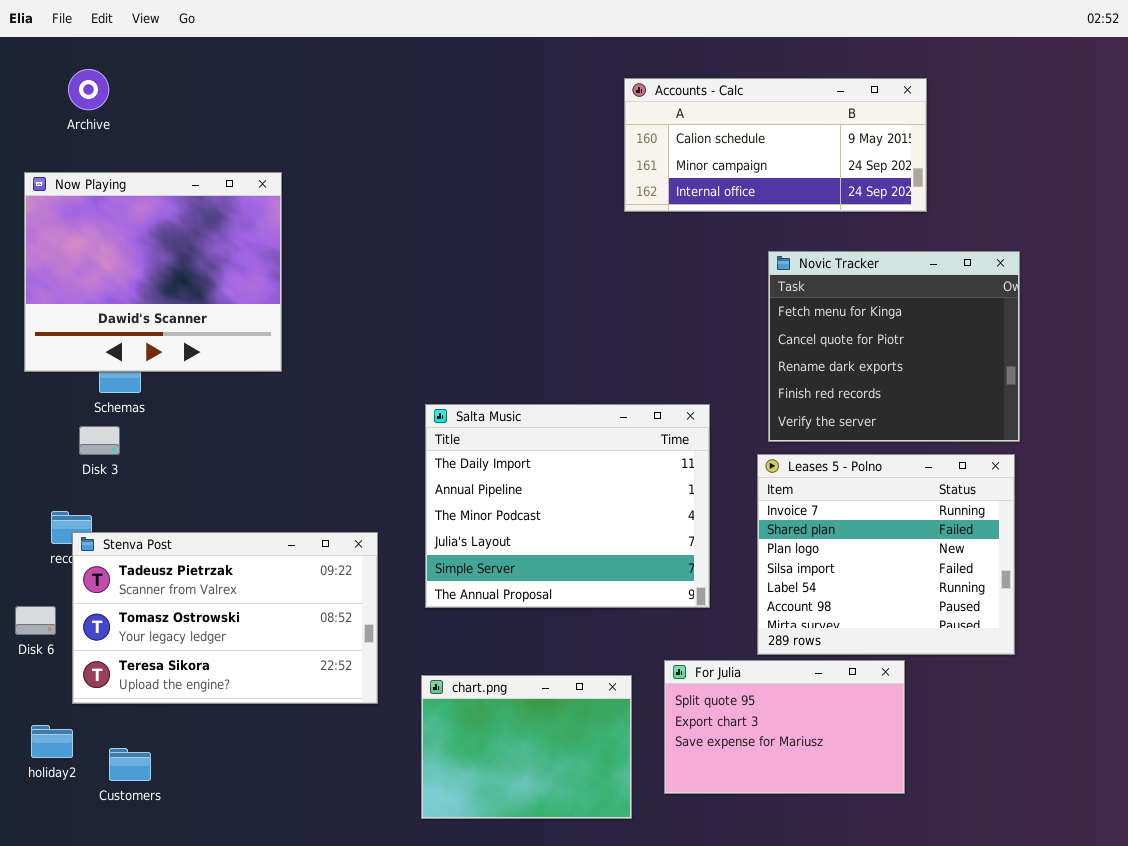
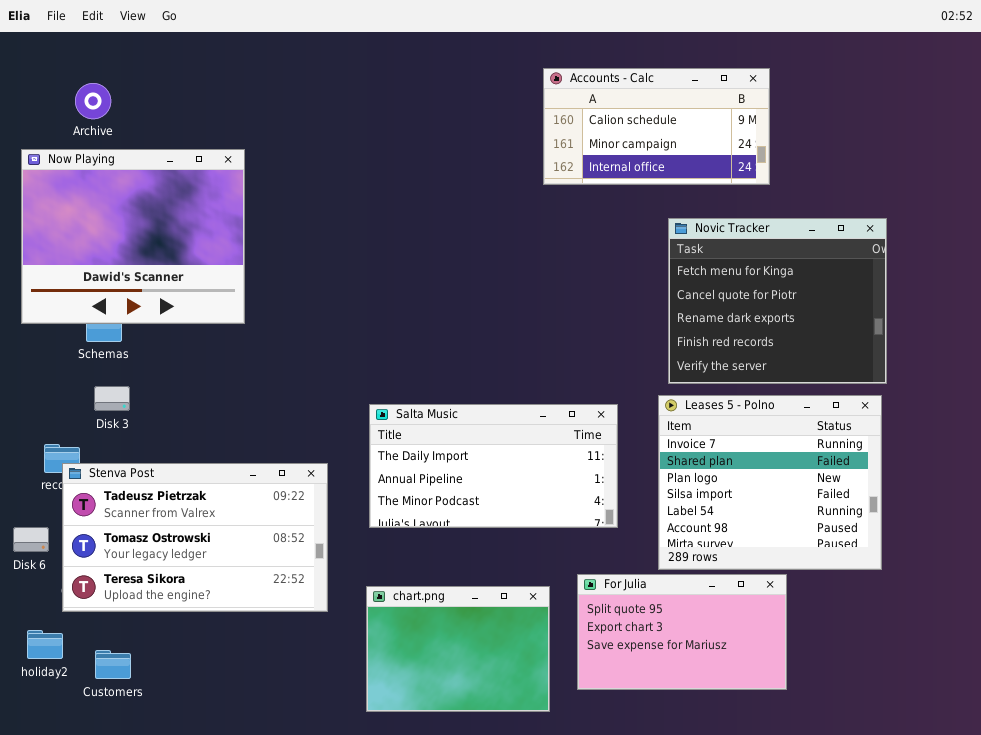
Archive: [68,69,109,110] -> [75,83,111,119], moved
Accounts - Calc: [624,78,927,212] -> [543,68,770,185], resized
Salta Music: [425,404,710,608] -> [369,404,618,528], resized
Disk 3: [79,426,120,455] -> [94,386,130,411], moved

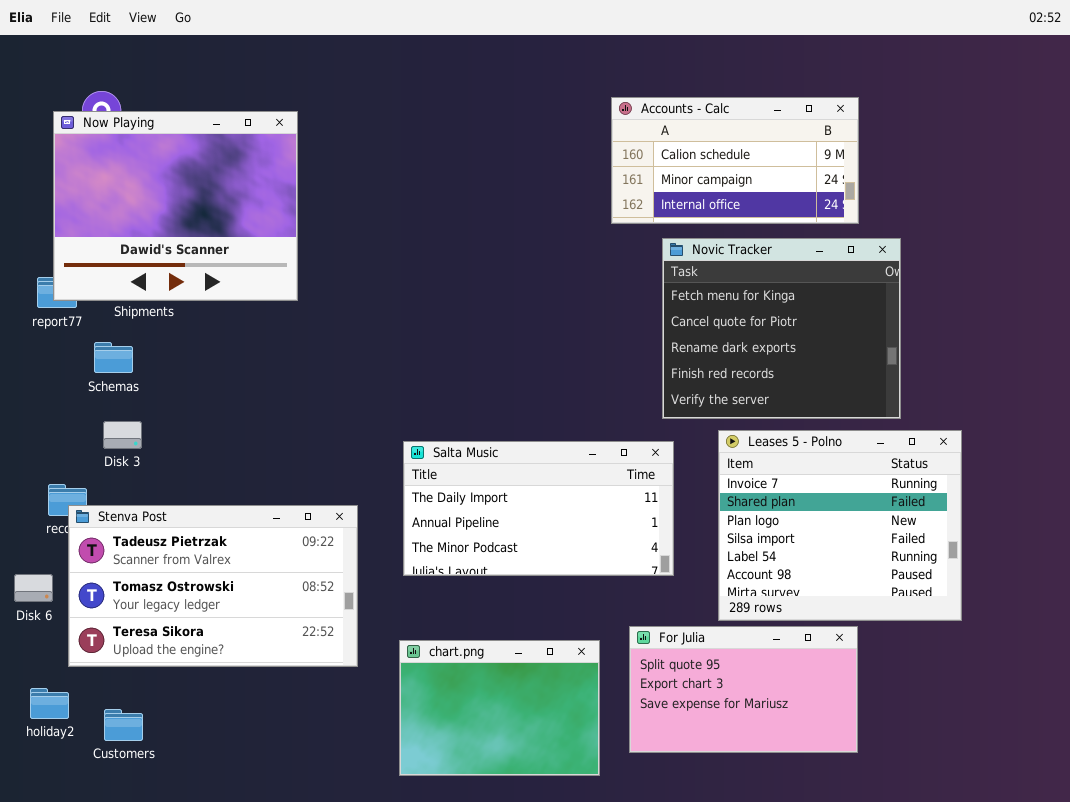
Accounts - Calc: [543,68,770,185] -> [611,97,859,224], moved
Now Playing: [21,149,245,324] -> [53,111,298,301], moved
Novic Tracker: [668,218,887,384] -> [662,238,901,419], moved

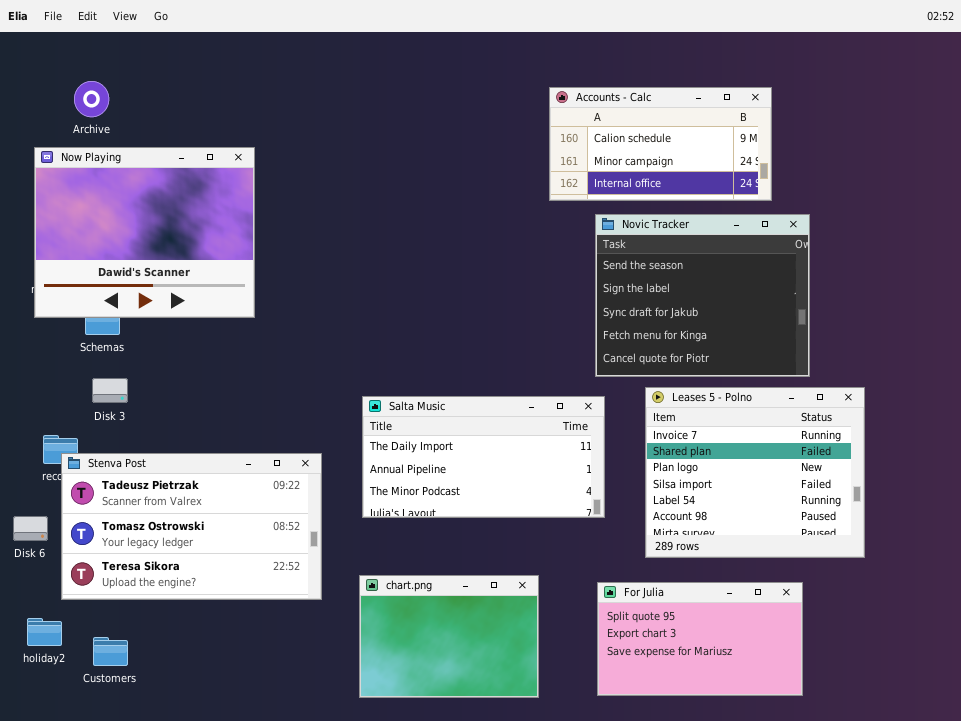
Now Playing: [53,111,298,301] -> [34,147,255,318], moved
Novic Tracker: [662,238,901,419] -> [595,214,810,377], scrolled up 3 rows
For Julia: [629,626,858,753] -> [597,582,803,696], moved

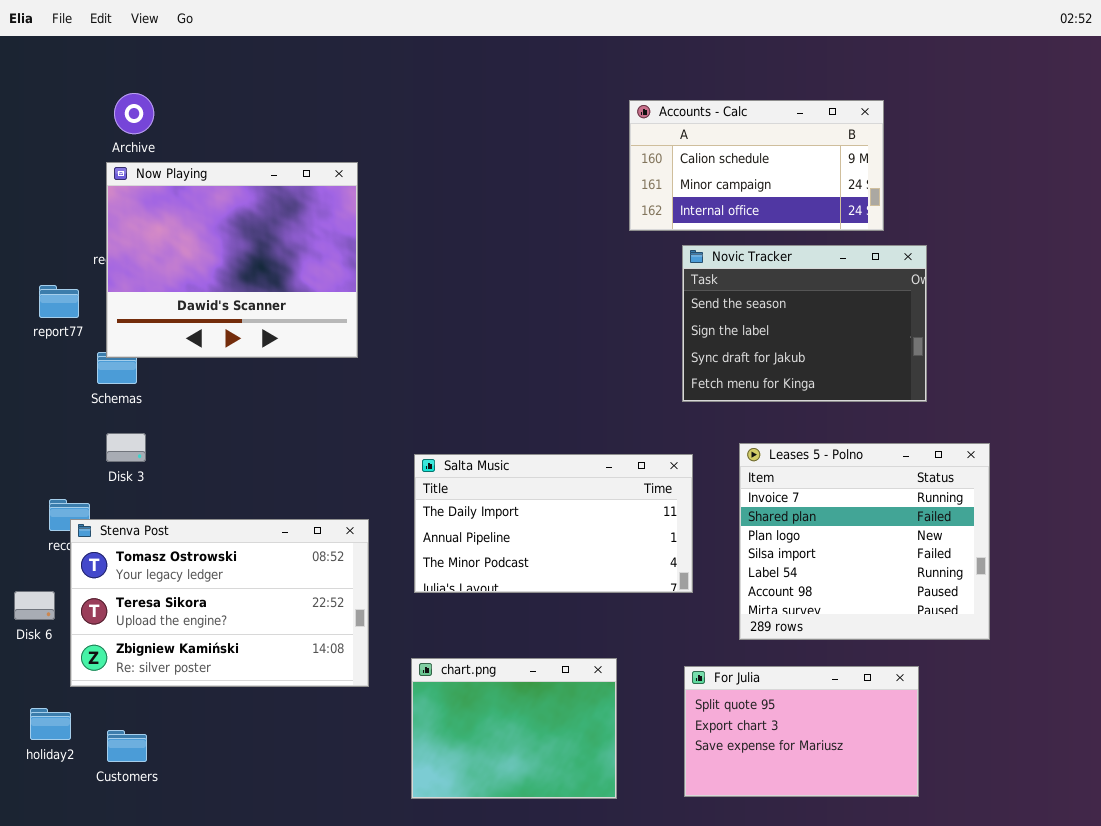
Archive: [74,81,109,117] -> [114,93,154,134], moved
Now Playing: [34,147,255,318] -> [106,162,358,358], moved
Novic Tracker: [595,214,810,377] -> [682,245,927,402], resized
Stenva Post: [61,453,322,600] -> [70,519,369,687], scrolled down 1 row

